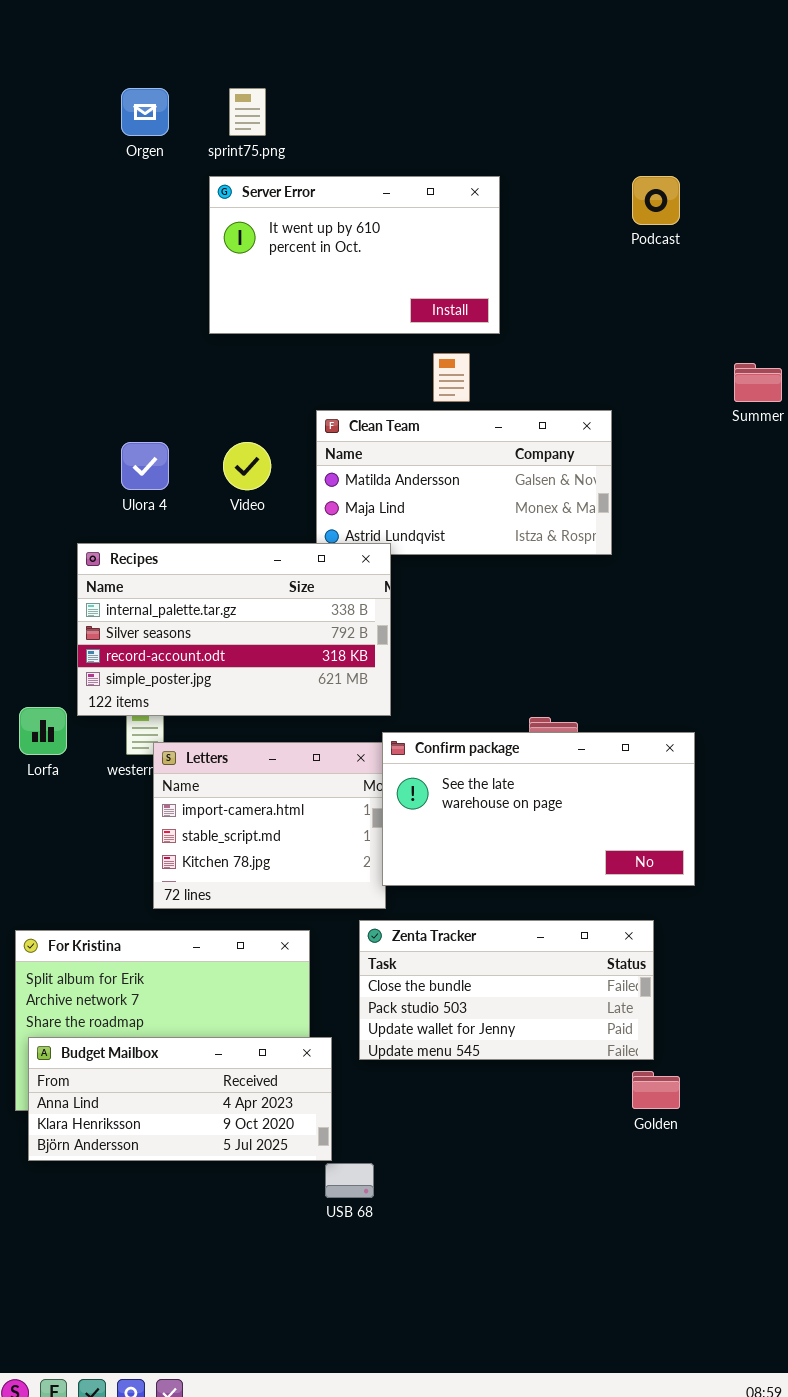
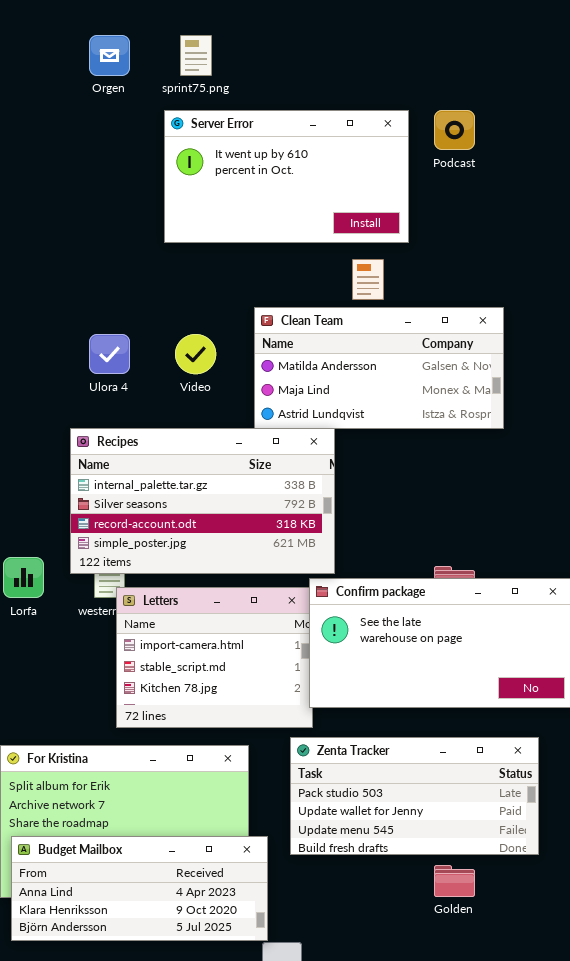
Podcast: [632,176,680,225] -> [434,110,475,150], moved
Recipes: [77,543,391,716] -> [70,428,335,574], moved
Zenta Tracker: [359,920,654,1060] -> [290,737,539,855], scrolled down 1 row
Golden: [632,1071,680,1109] -> [434,865,475,897], moved

